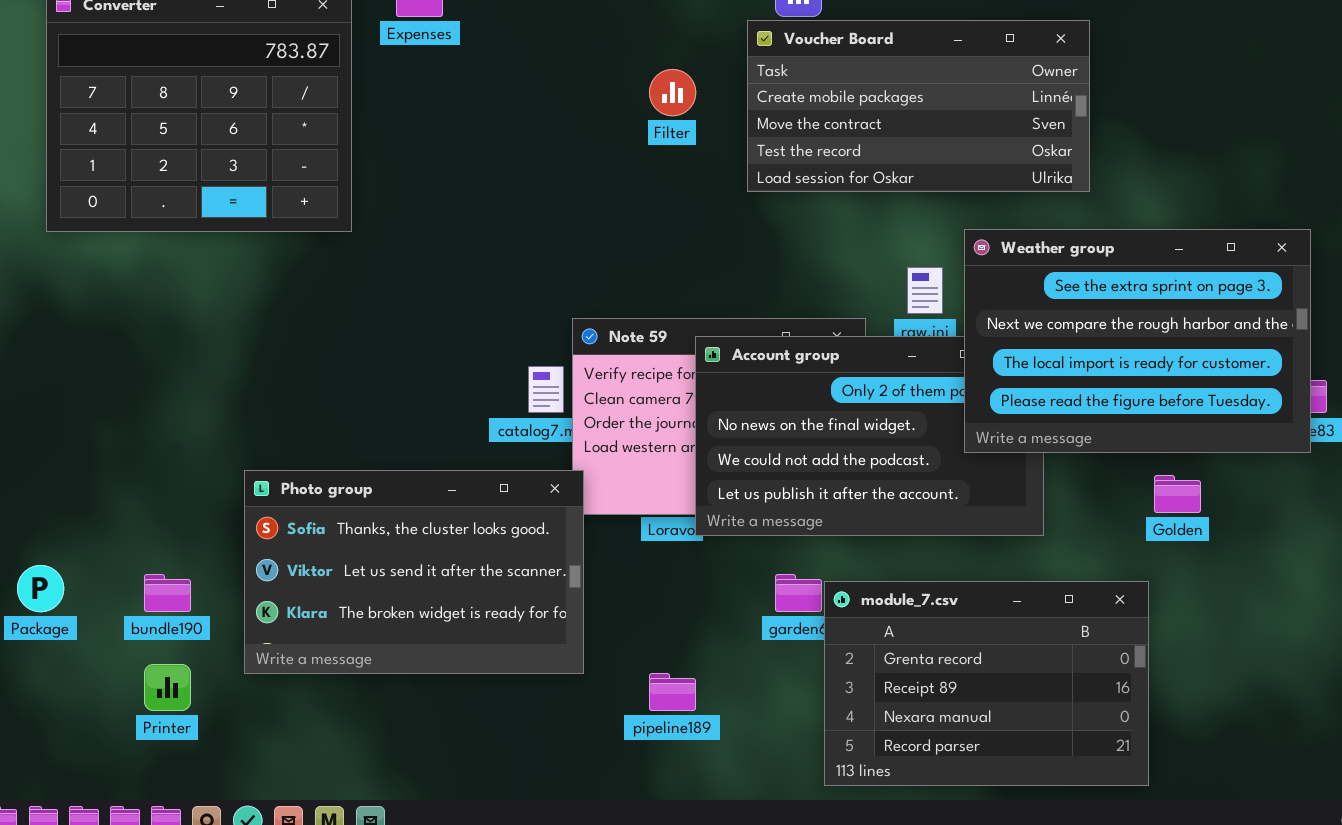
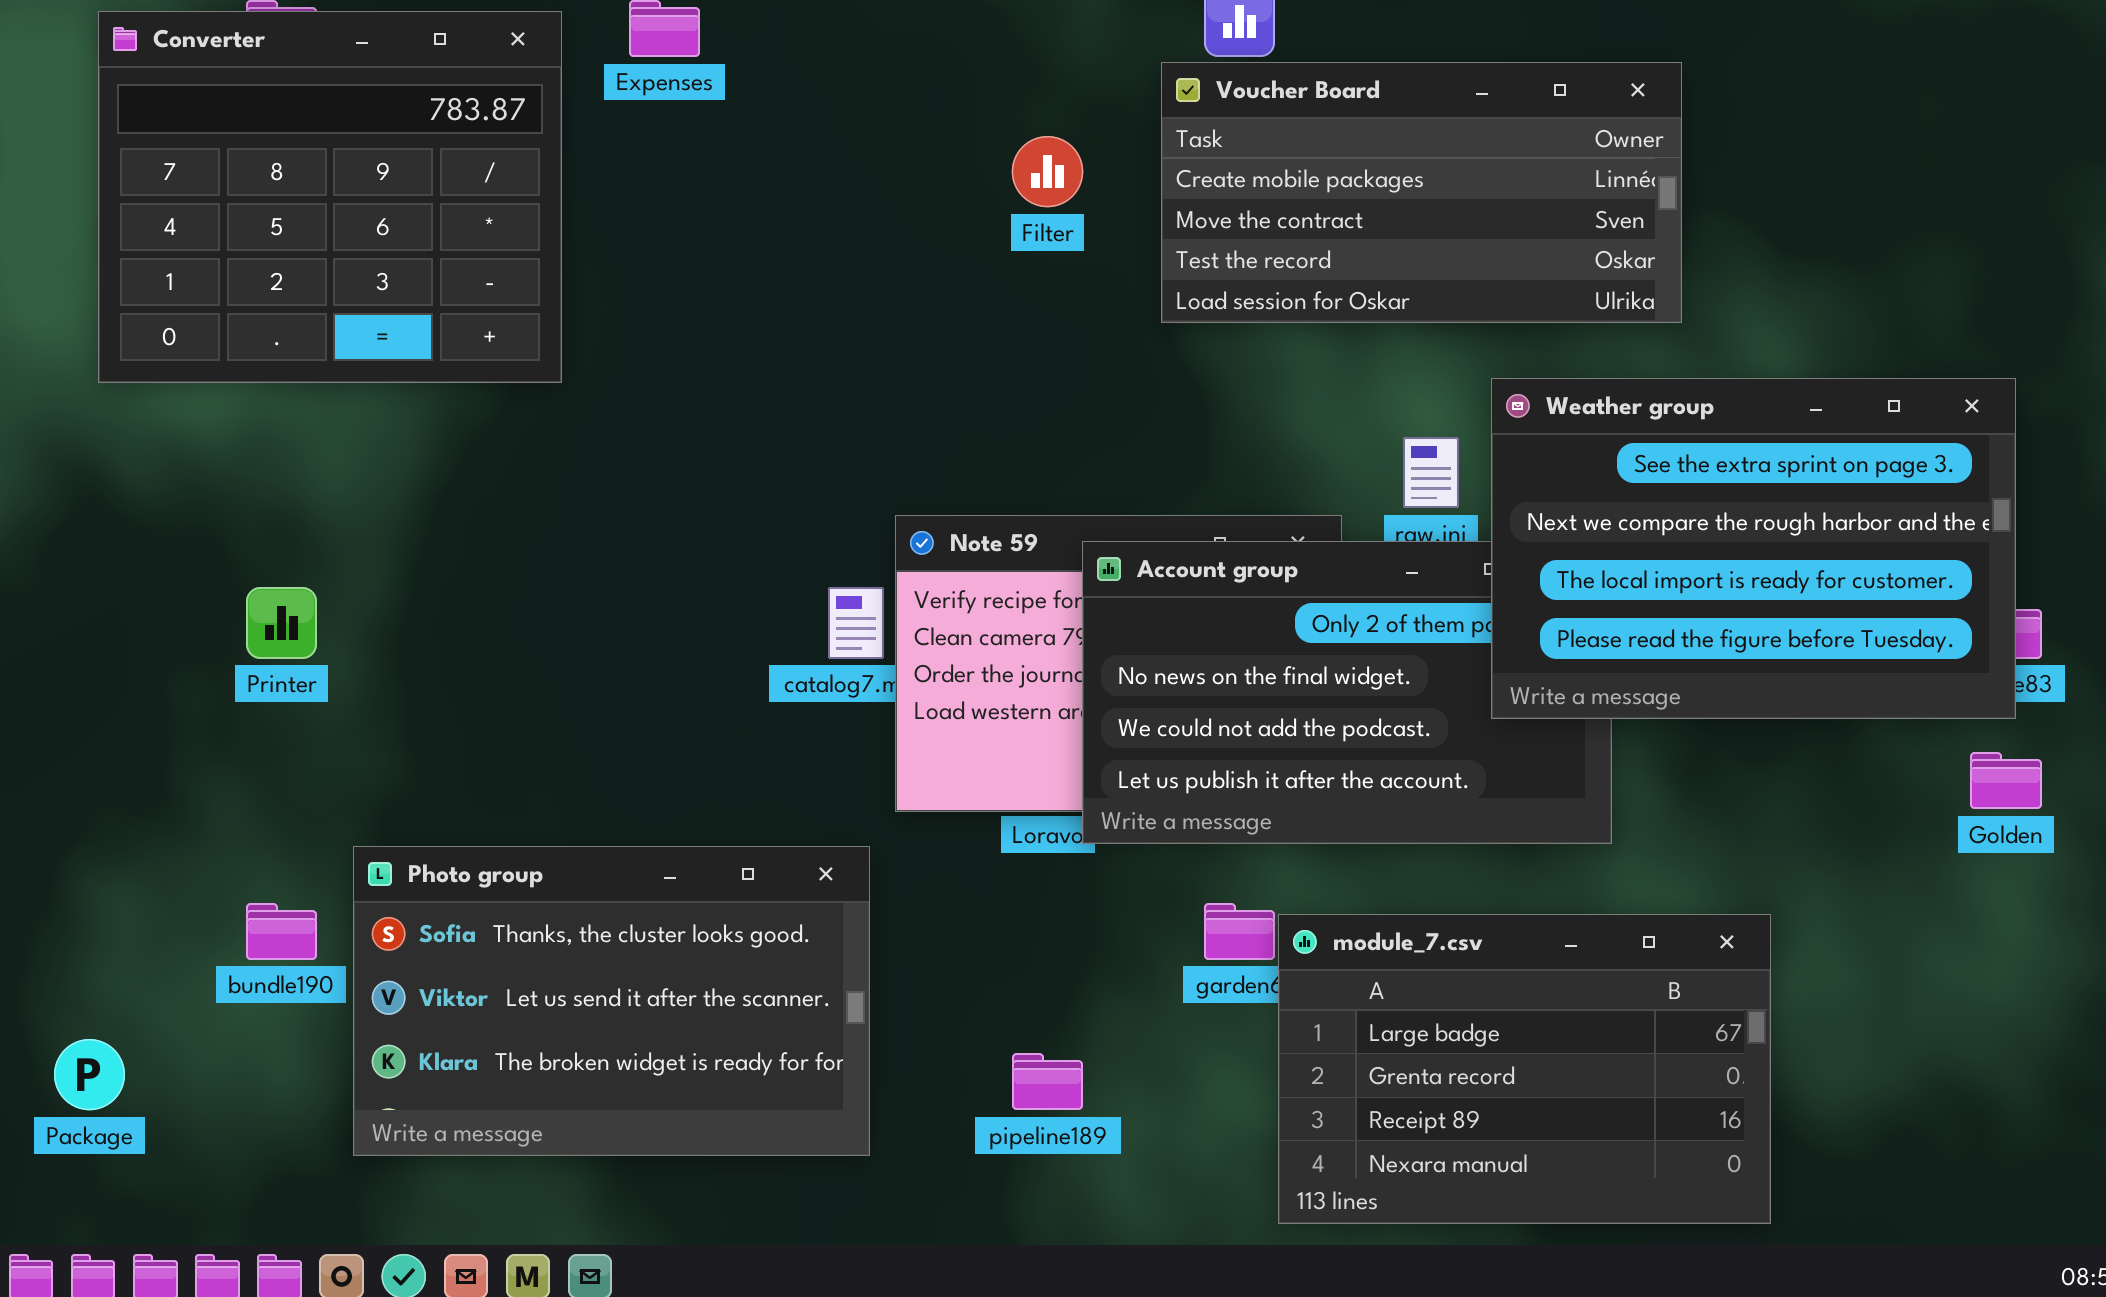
Photo group: [244,470,584,674] -> [353,846,870,1156], moved
Golden: [1154,475,1201,513] -> [1970,752,2042,809], moved
Package: [17,565,64,612] -> [54,1039,125,1110], moved
module_7.csv: [824,581,1149,786] -> [1278,914,1771,1224], scrolled up 1 row
Printer: [144,664,191,711] -> [246,587,317,659], moved

